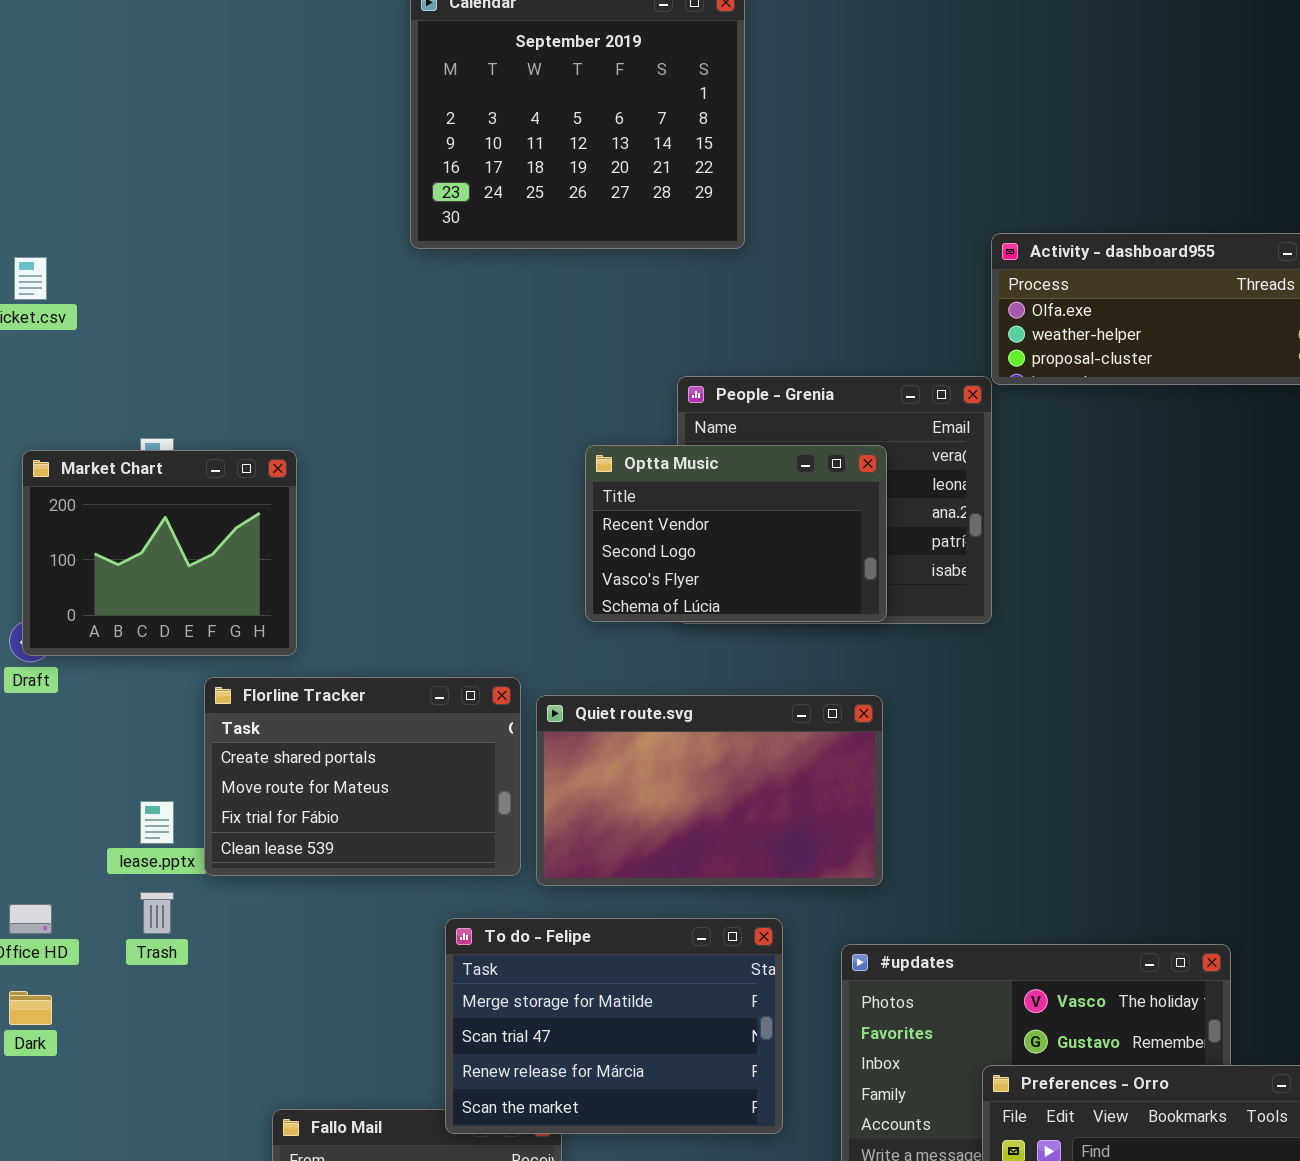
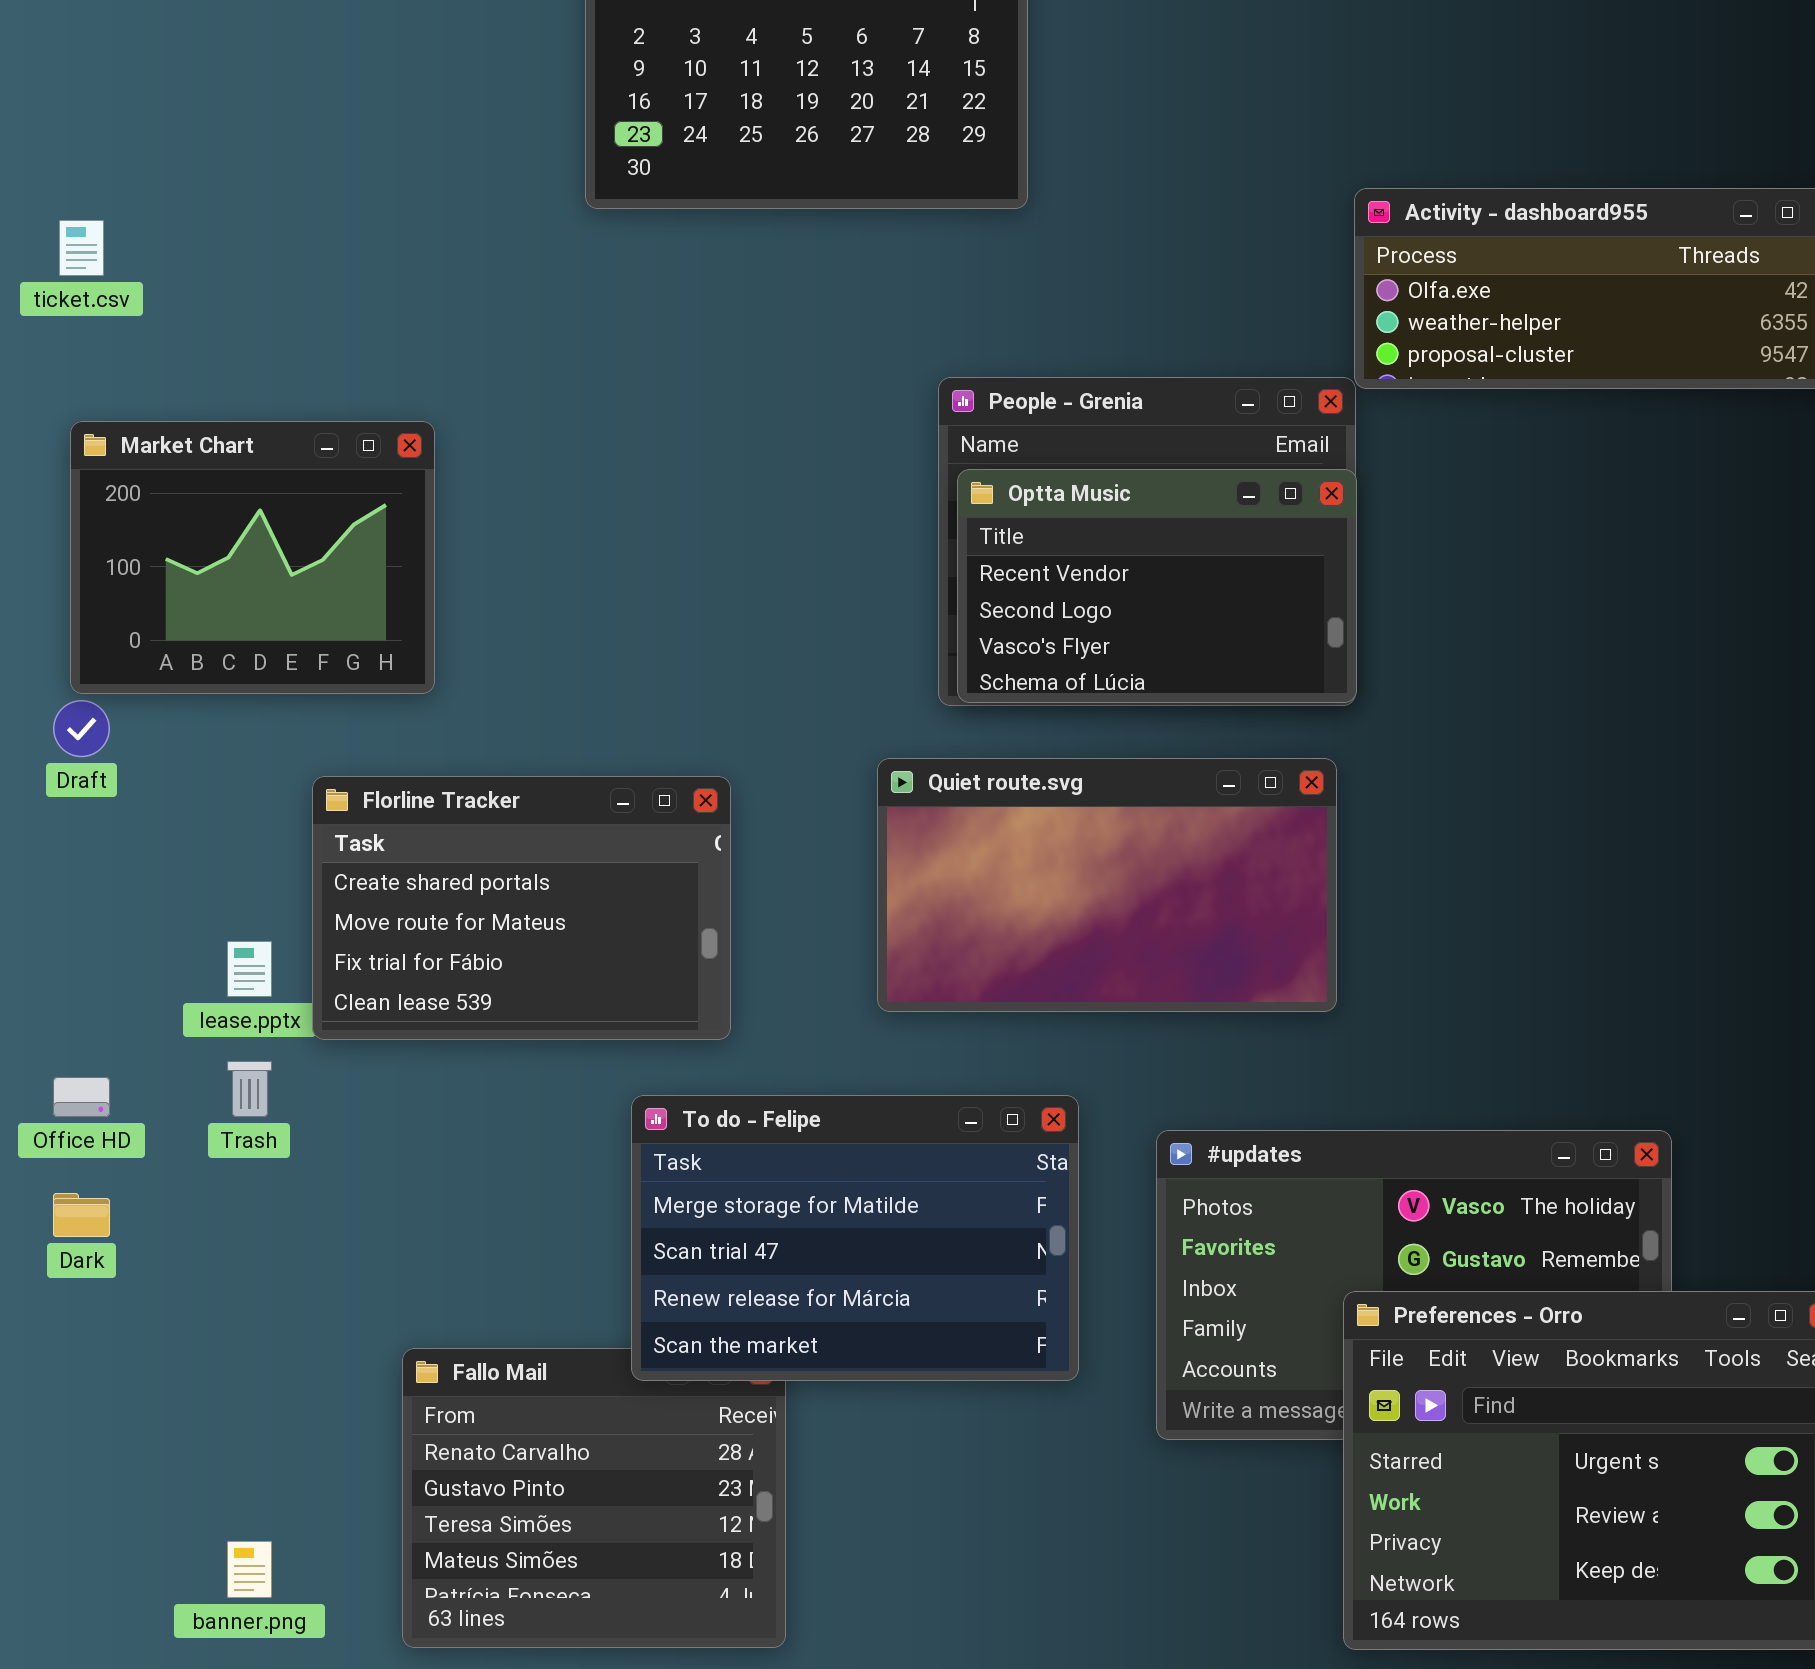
Optta Music: [585,445,887,622] -> [957,469,1357,703], moved
Market Chart: [22,450,297,656] -> [70,421,435,694], moved
Quiet route.svg: [536,695,883,886] -> [877,758,1337,1012], moved

